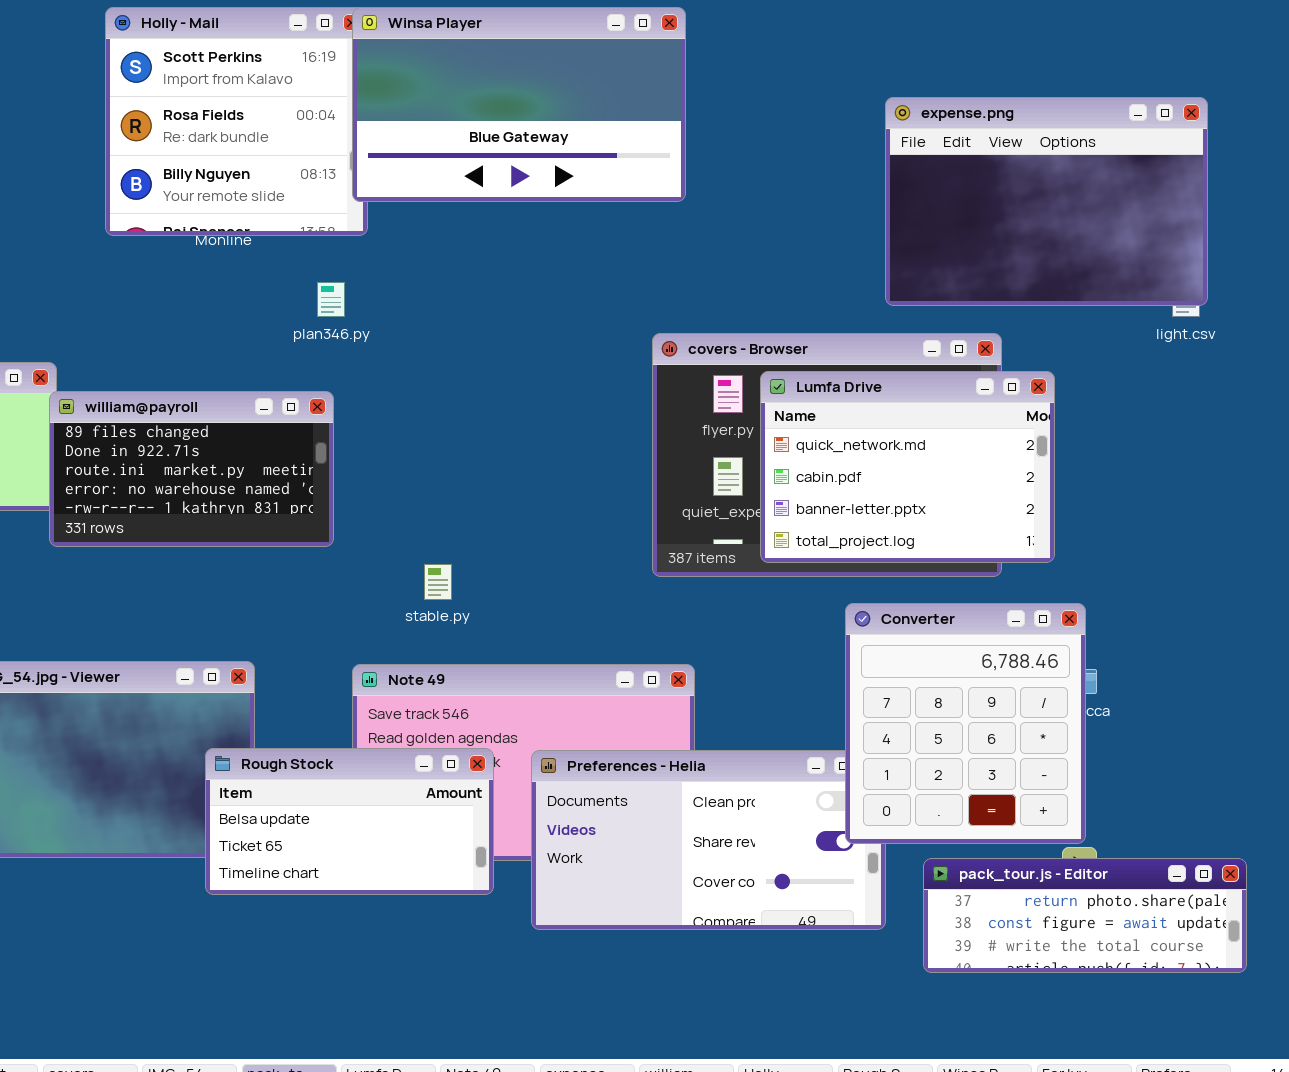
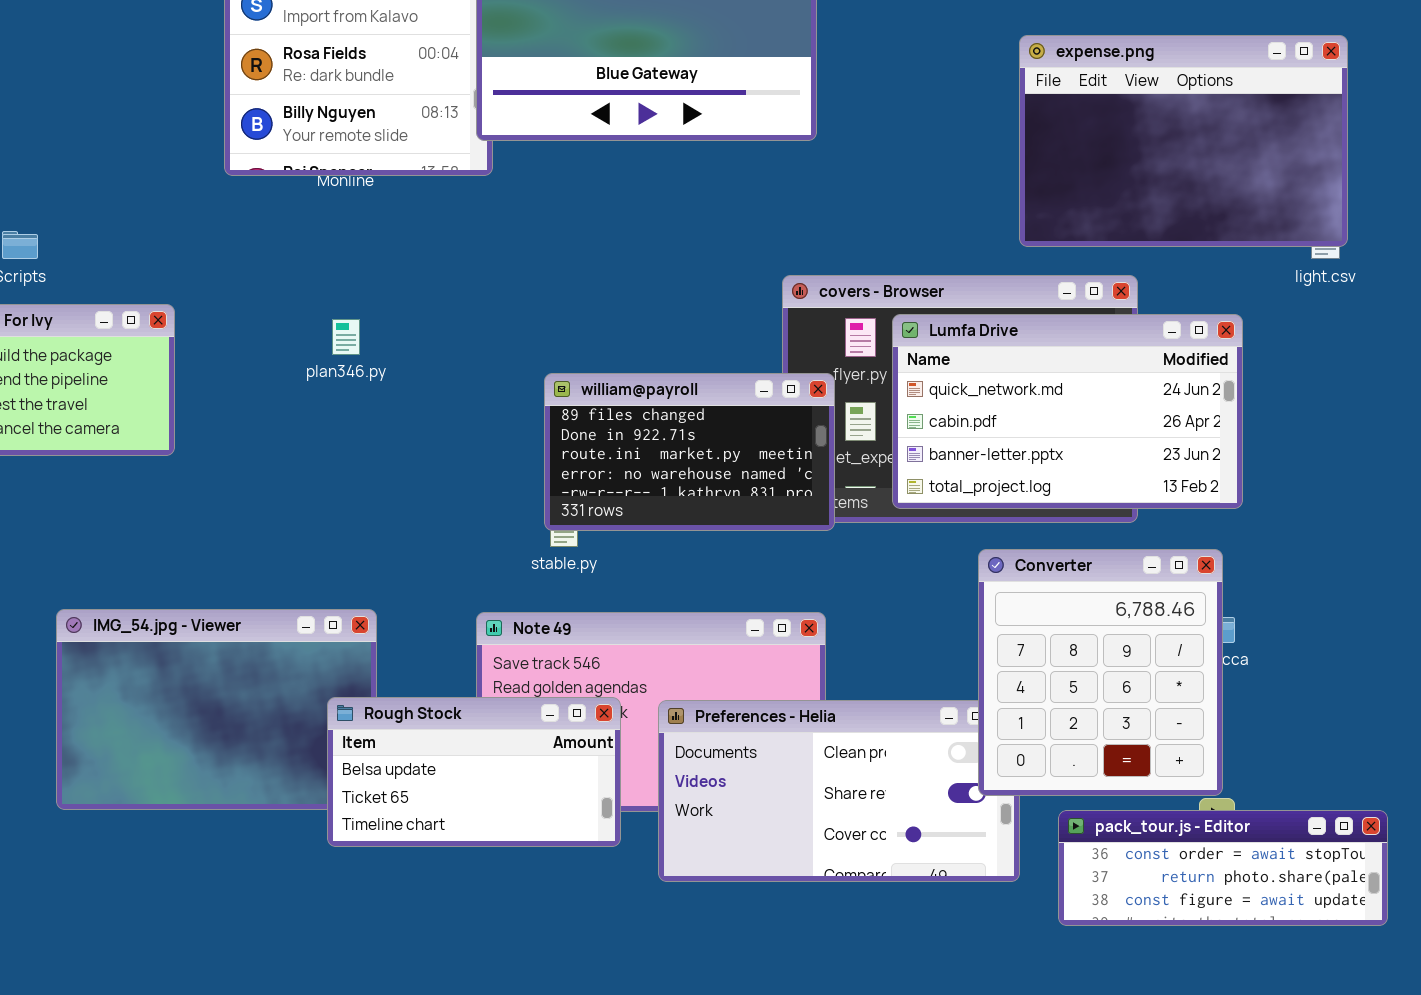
plan346.py: [317,282,345,317] -> [332,319,360,355], moved
Lumfa Drive: [760,371,1055,563] -> [892,314,1243,509], resized
william@payroll: [49,391,334,547] -> [544,373,835,531], moved
pack_tour.js - Editor: [923,858,1247,973] -> [1058,810,1388,926], scrolled up 1 row

